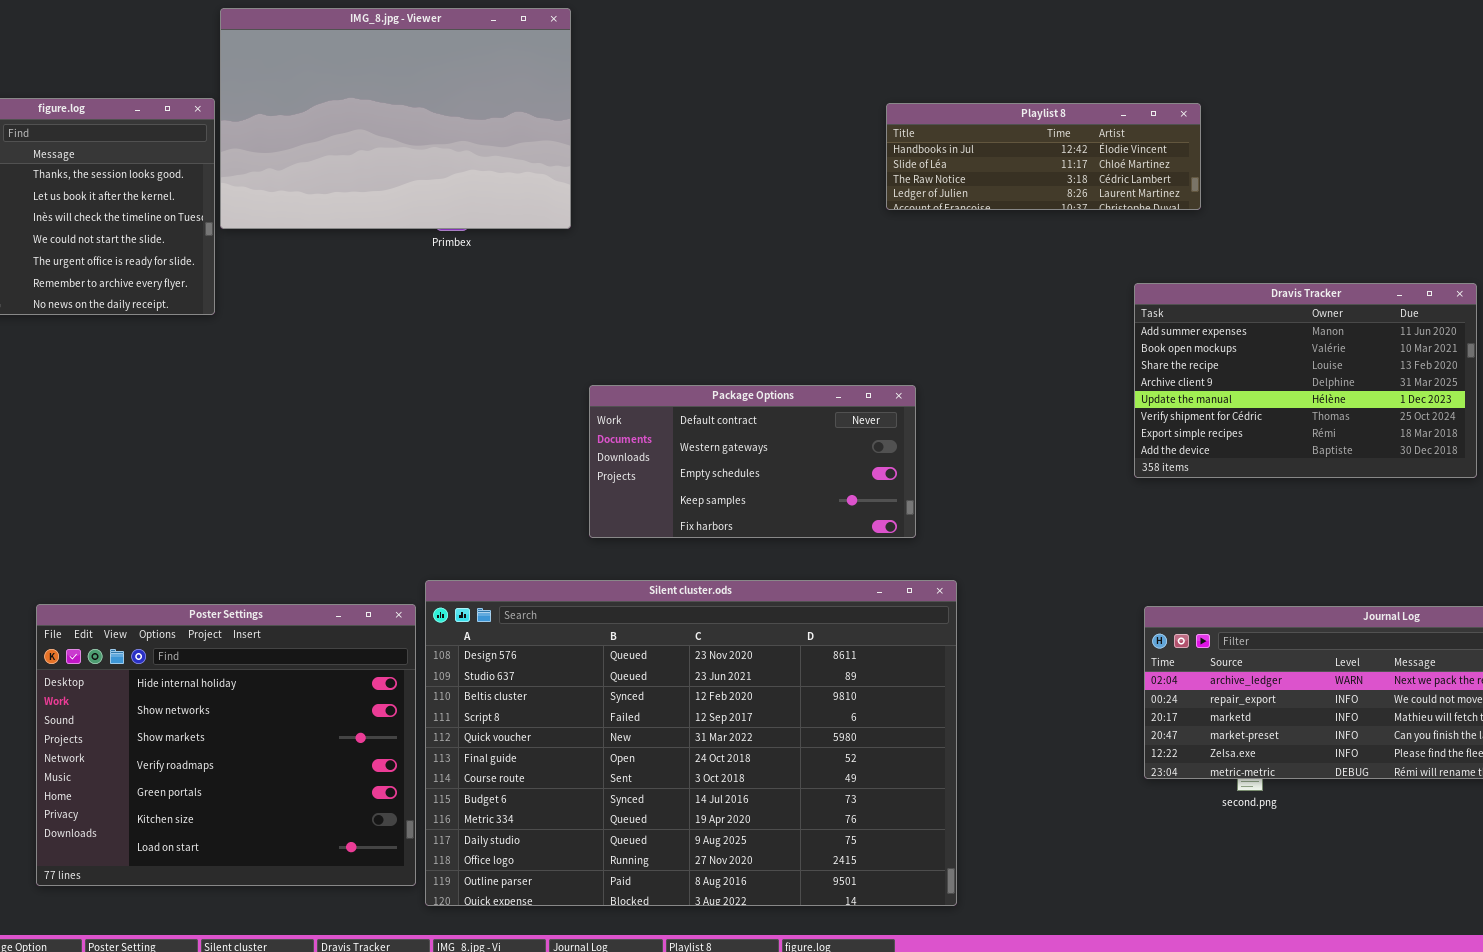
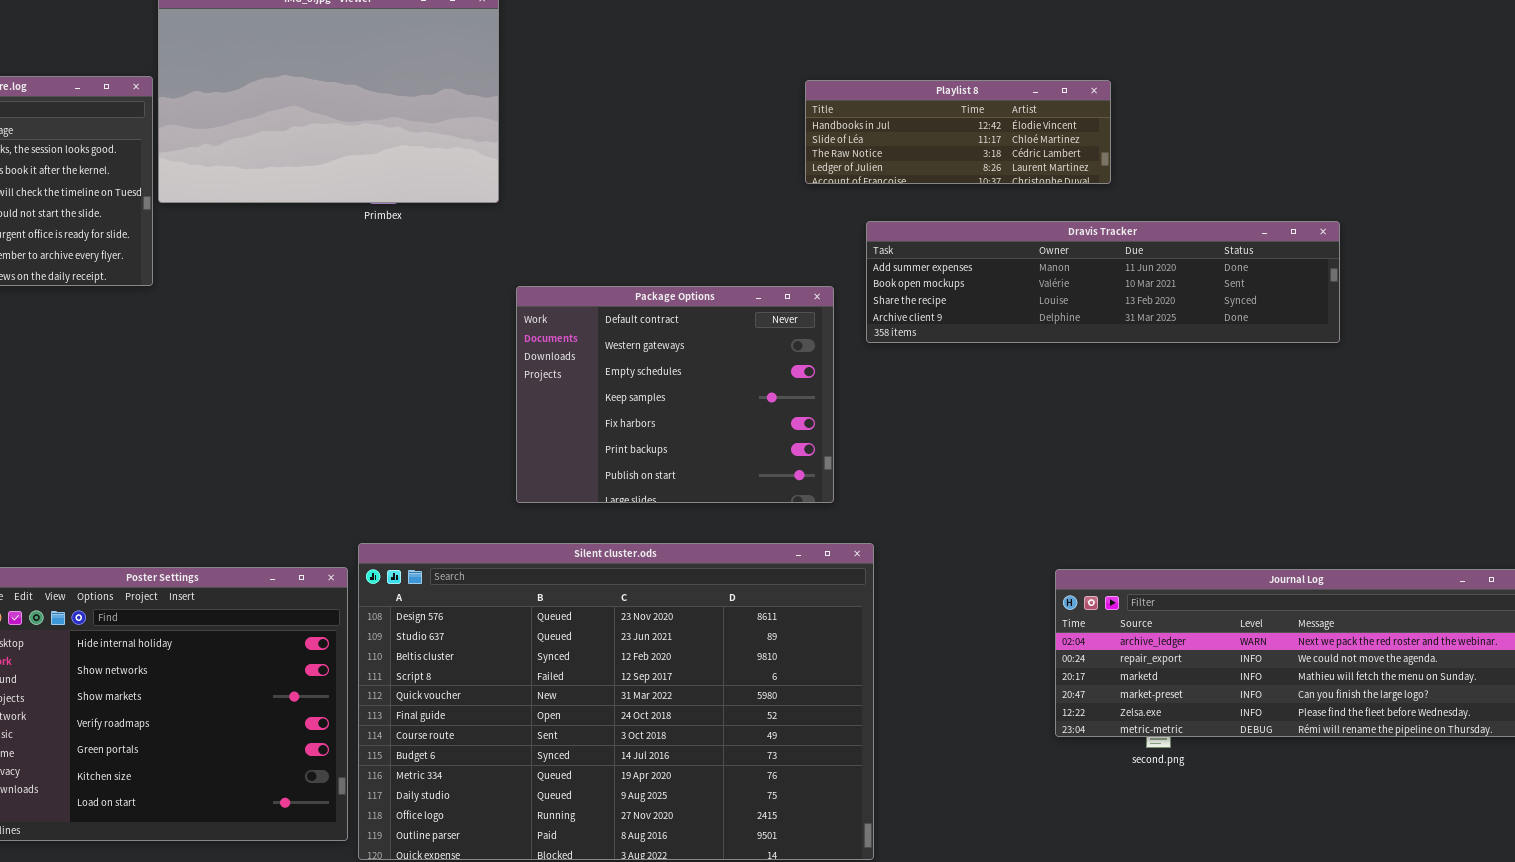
Dravis Tracker: [1134,283,1477,478] -> [866,221,1340,343], moved, resized
Package Options: [589,385,916,538] -> [516,286,834,503], resized

